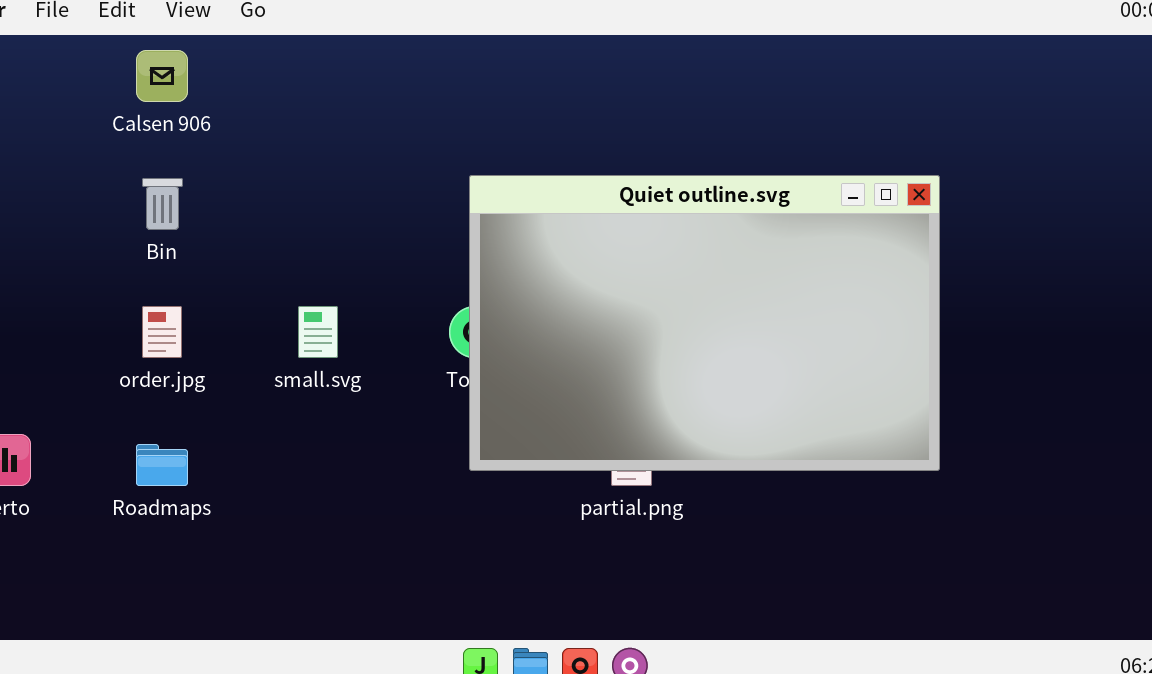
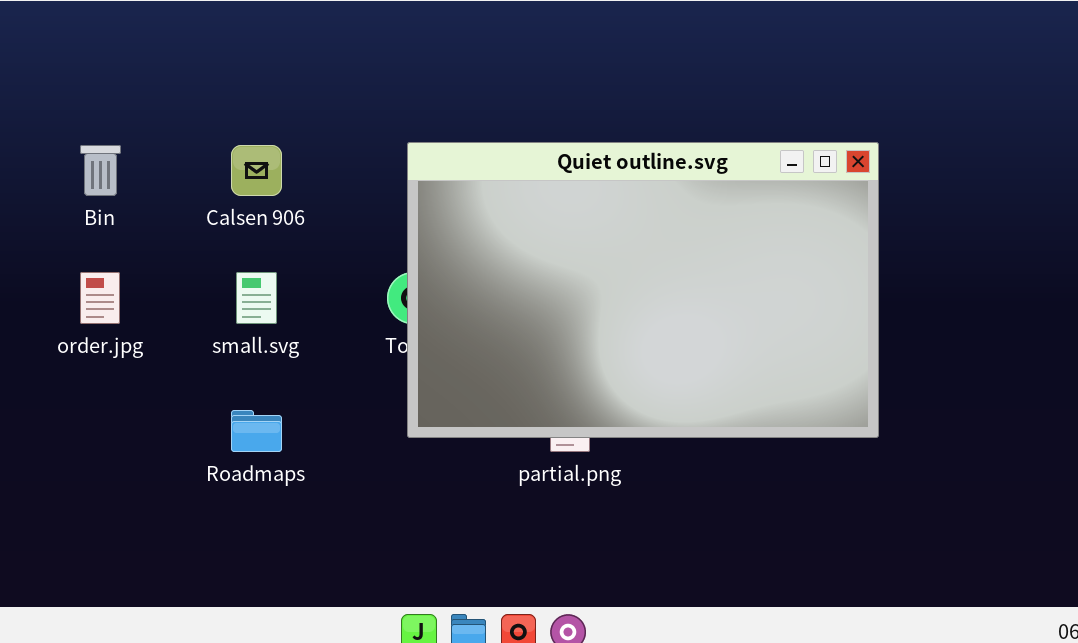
Calsen 906: [136,50,188,102] -> [231,145,282,196], moved
Roadmaps: [136,444,188,486] -> [231,410,282,452], moved

